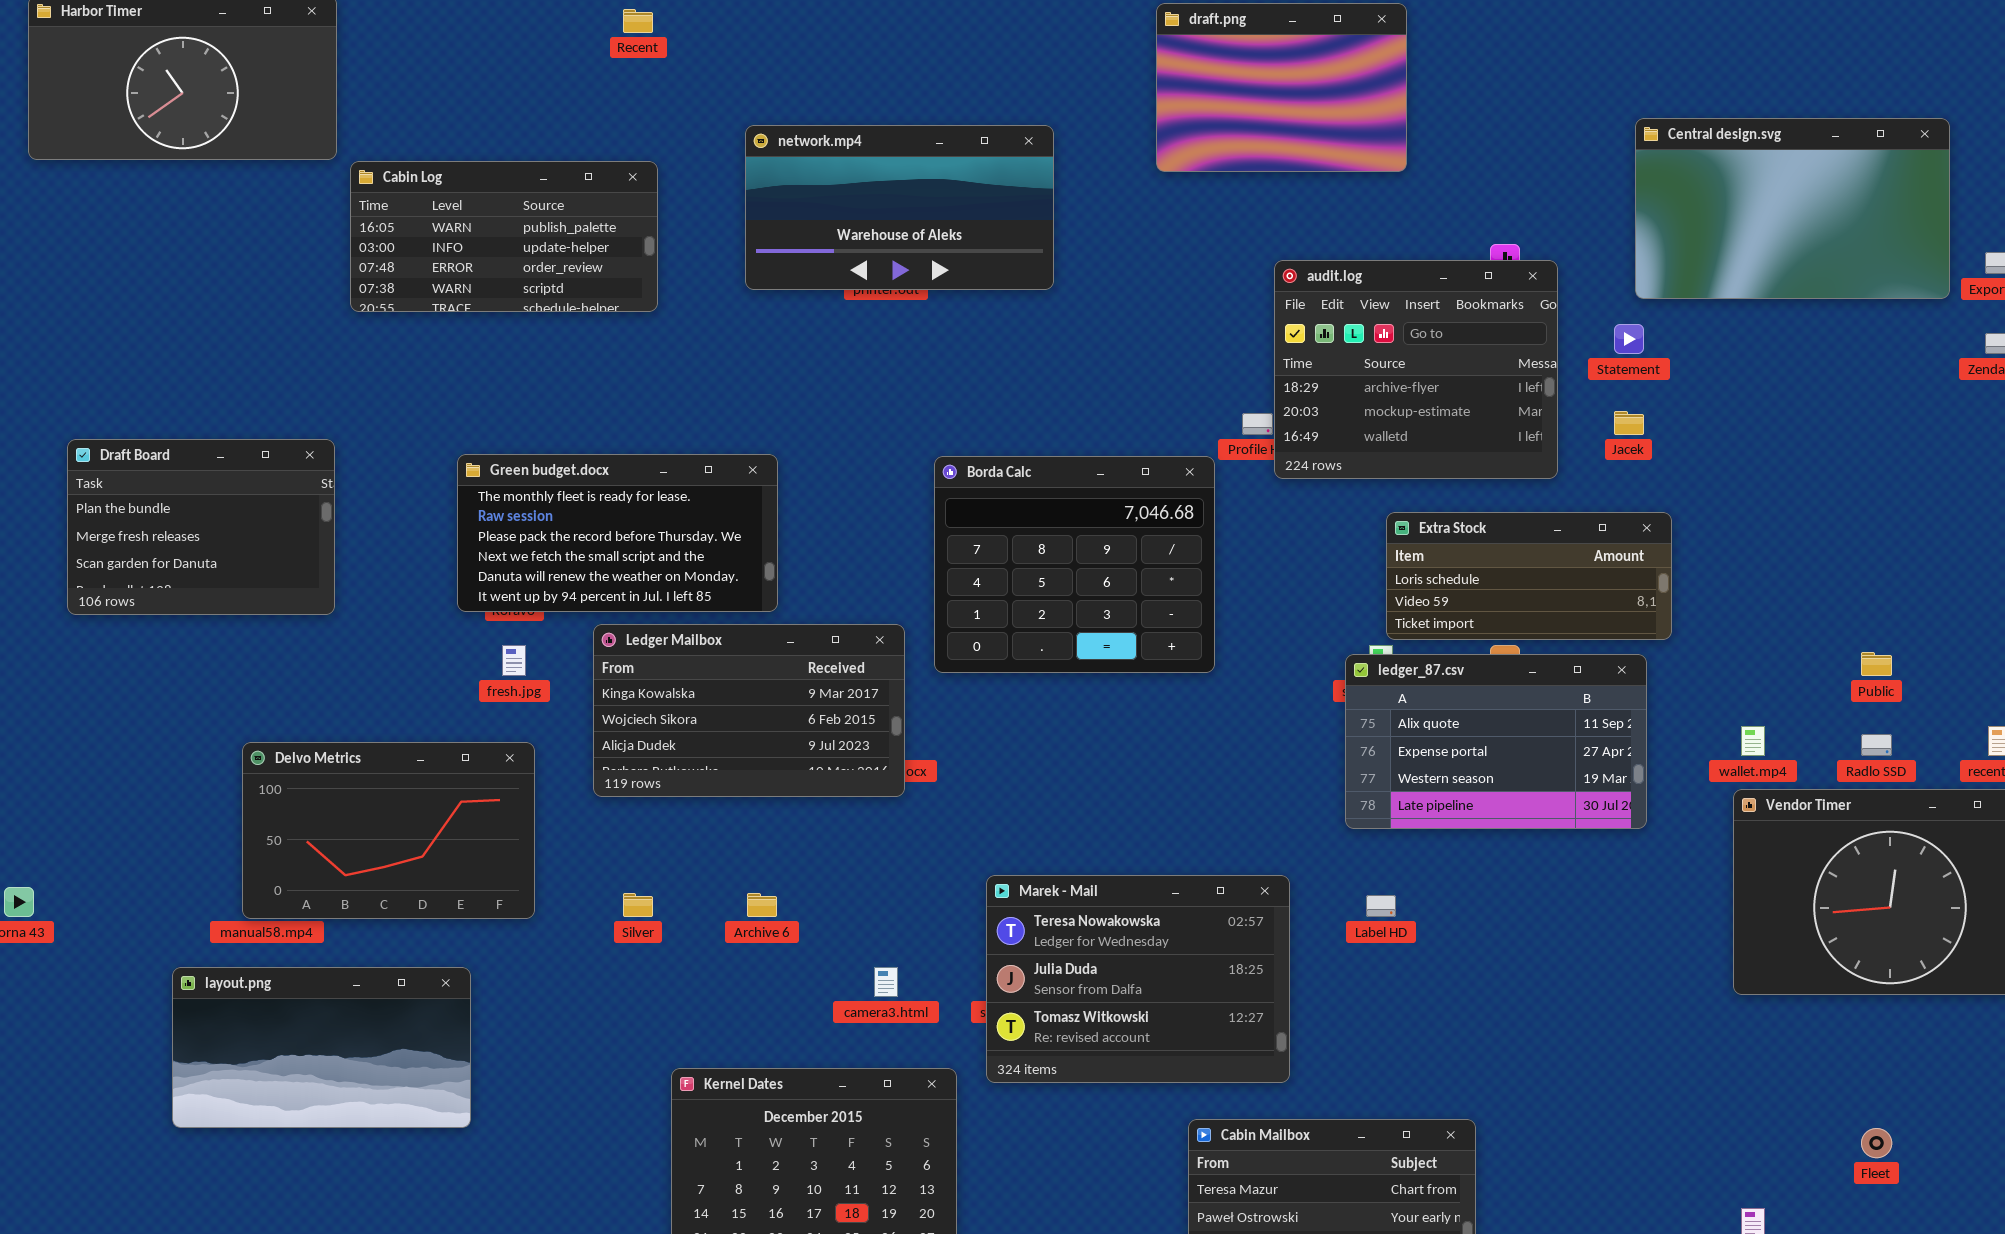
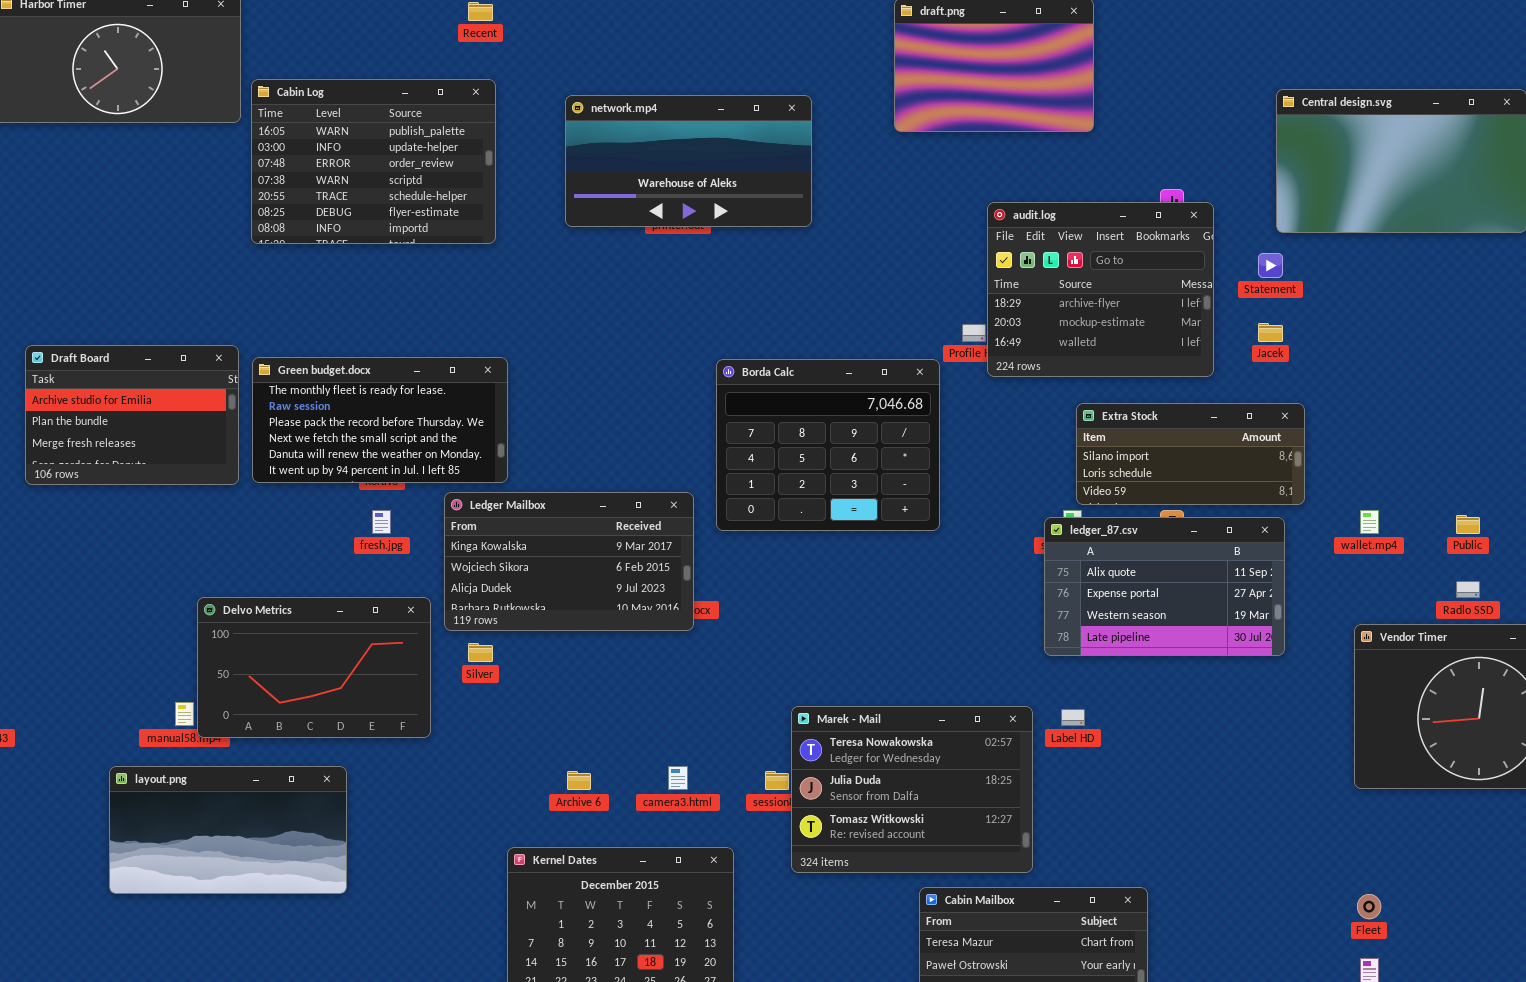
Cabin Log: [350,161,658,312] -> [251,79,496,244], resized
Draft Board: [67,439,335,615] -> [25,345,239,485], scrolled up 1 row
Green budget.docx: [457,454,778,612] -> [252,357,508,483], moved
Extra Stock: [1386,512,1672,640] -> [1076,403,1305,505], scrolled up 1 row
wallet.mp4: [1741,726,1765,756] -> [1360,510,1379,534], moved
Delvo Metrics: [242,742,535,919] -> [197,597,431,738], moved
Marek - Mail: [986,875,1290,1083] -> [791,706,1033,873], moved
Silver: [623,893,653,917] -> [468,643,493,662], moved
Archive 6: [747,893,777,917] -> [567,771,591,790], moved
Fleet: [1861,1128,1892,1158] -> [1357,894,1381,919], moved

